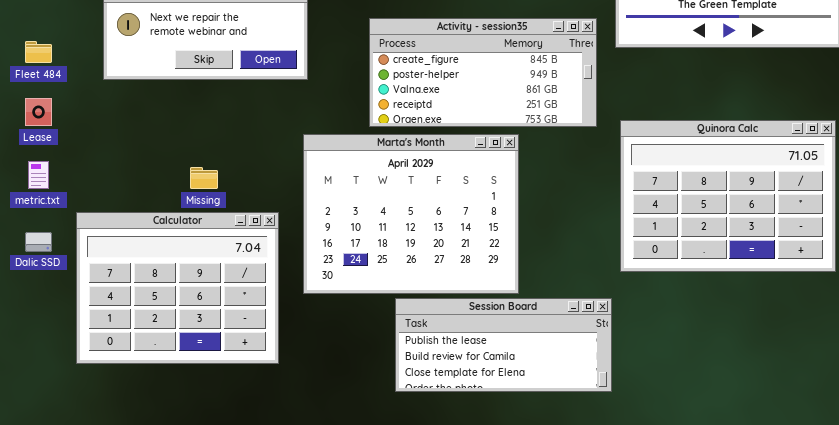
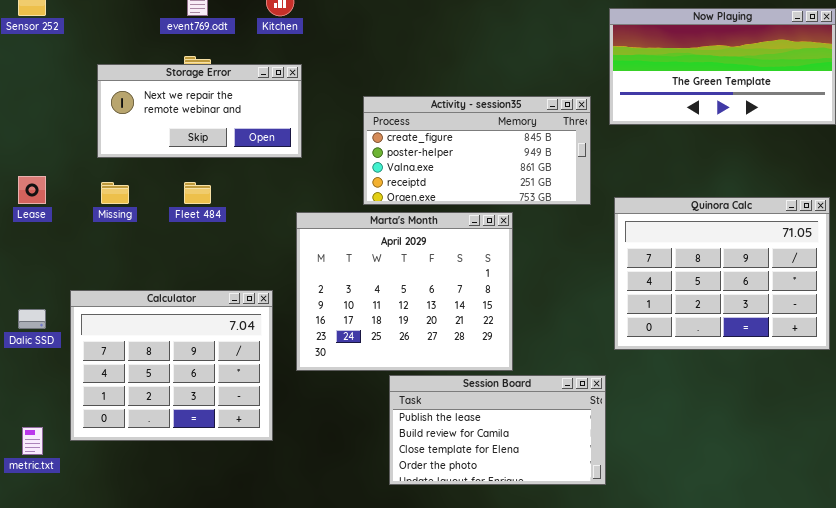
Fleet 484: [25,41,52,63] -> [184,182,211,204], moved
metric.txt: [28,161,49,189] -> [22,427,43,455], moved
Missing: [190,167,218,189] -> [101,182,129,204], moved
Session Board: [395,298,612,392] -> [389,375,606,485], resized

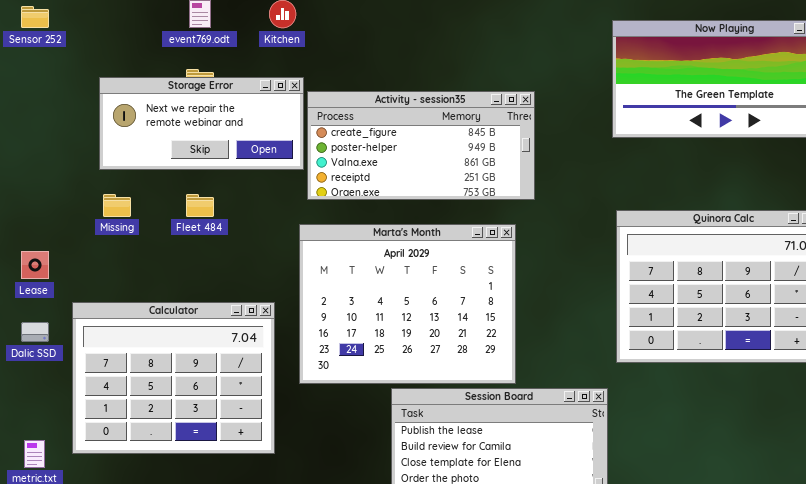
Activity - session35: [363,96,591,205] -> [307,91,535,200], moved
Lease: [18,176,46,204] -> [21,251,49,279], moved

